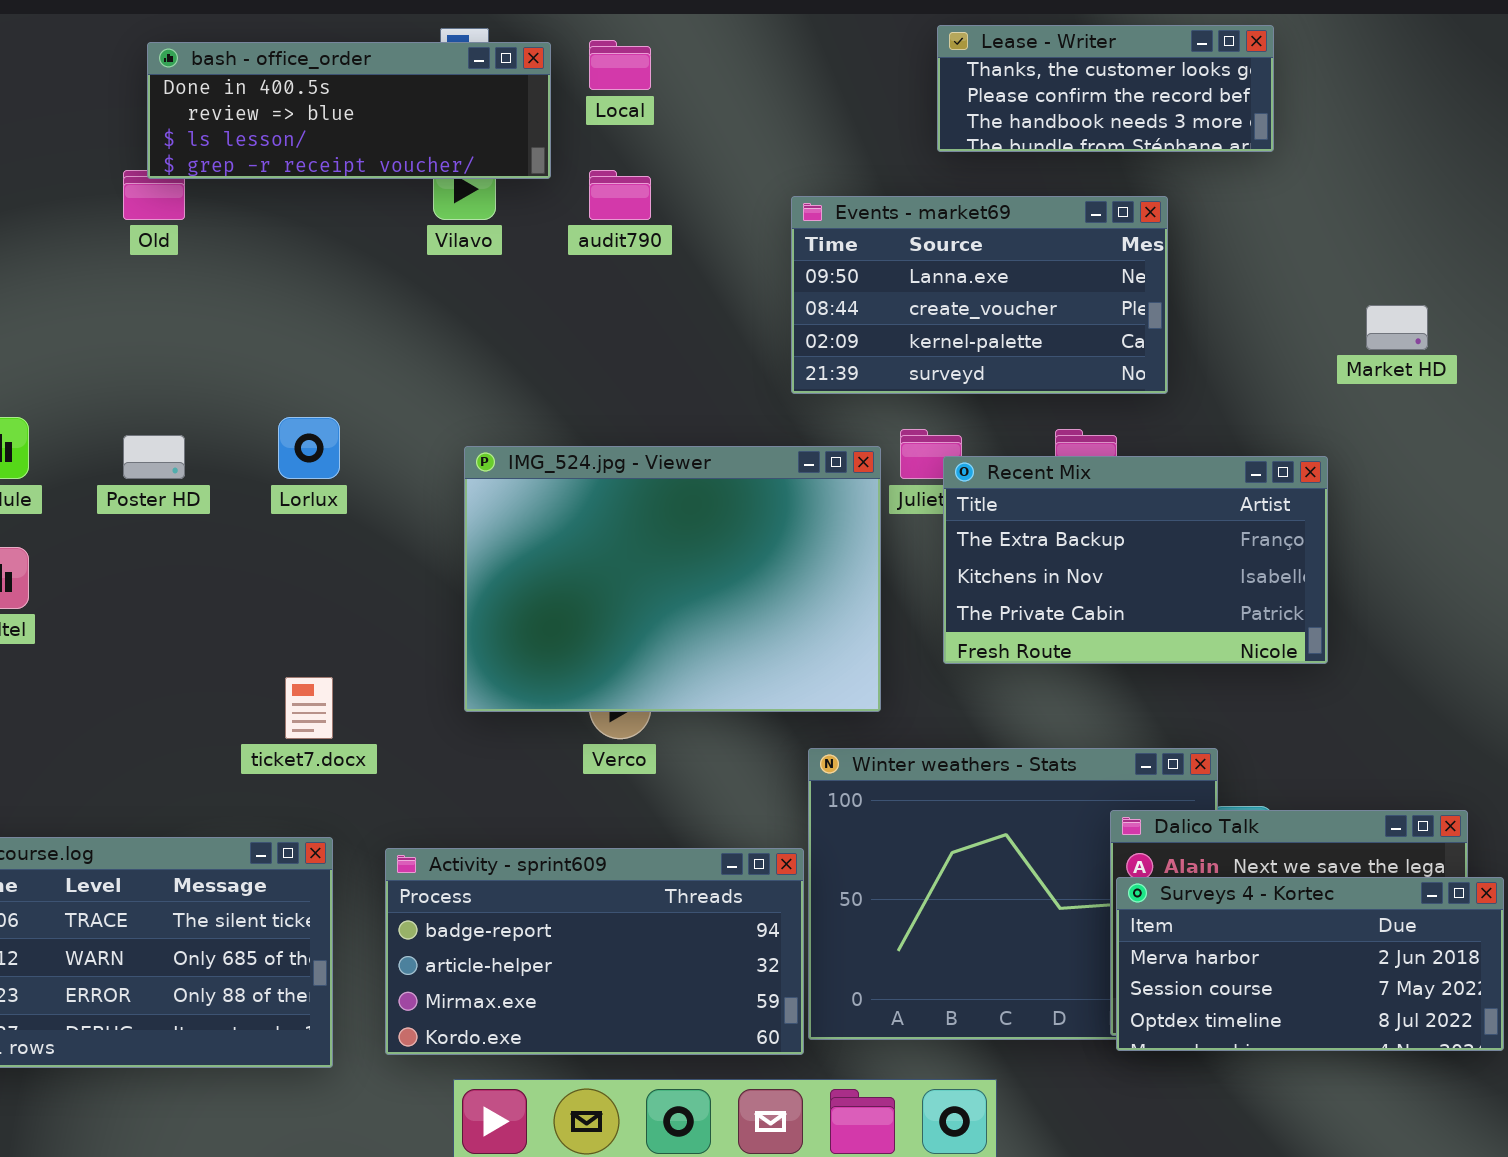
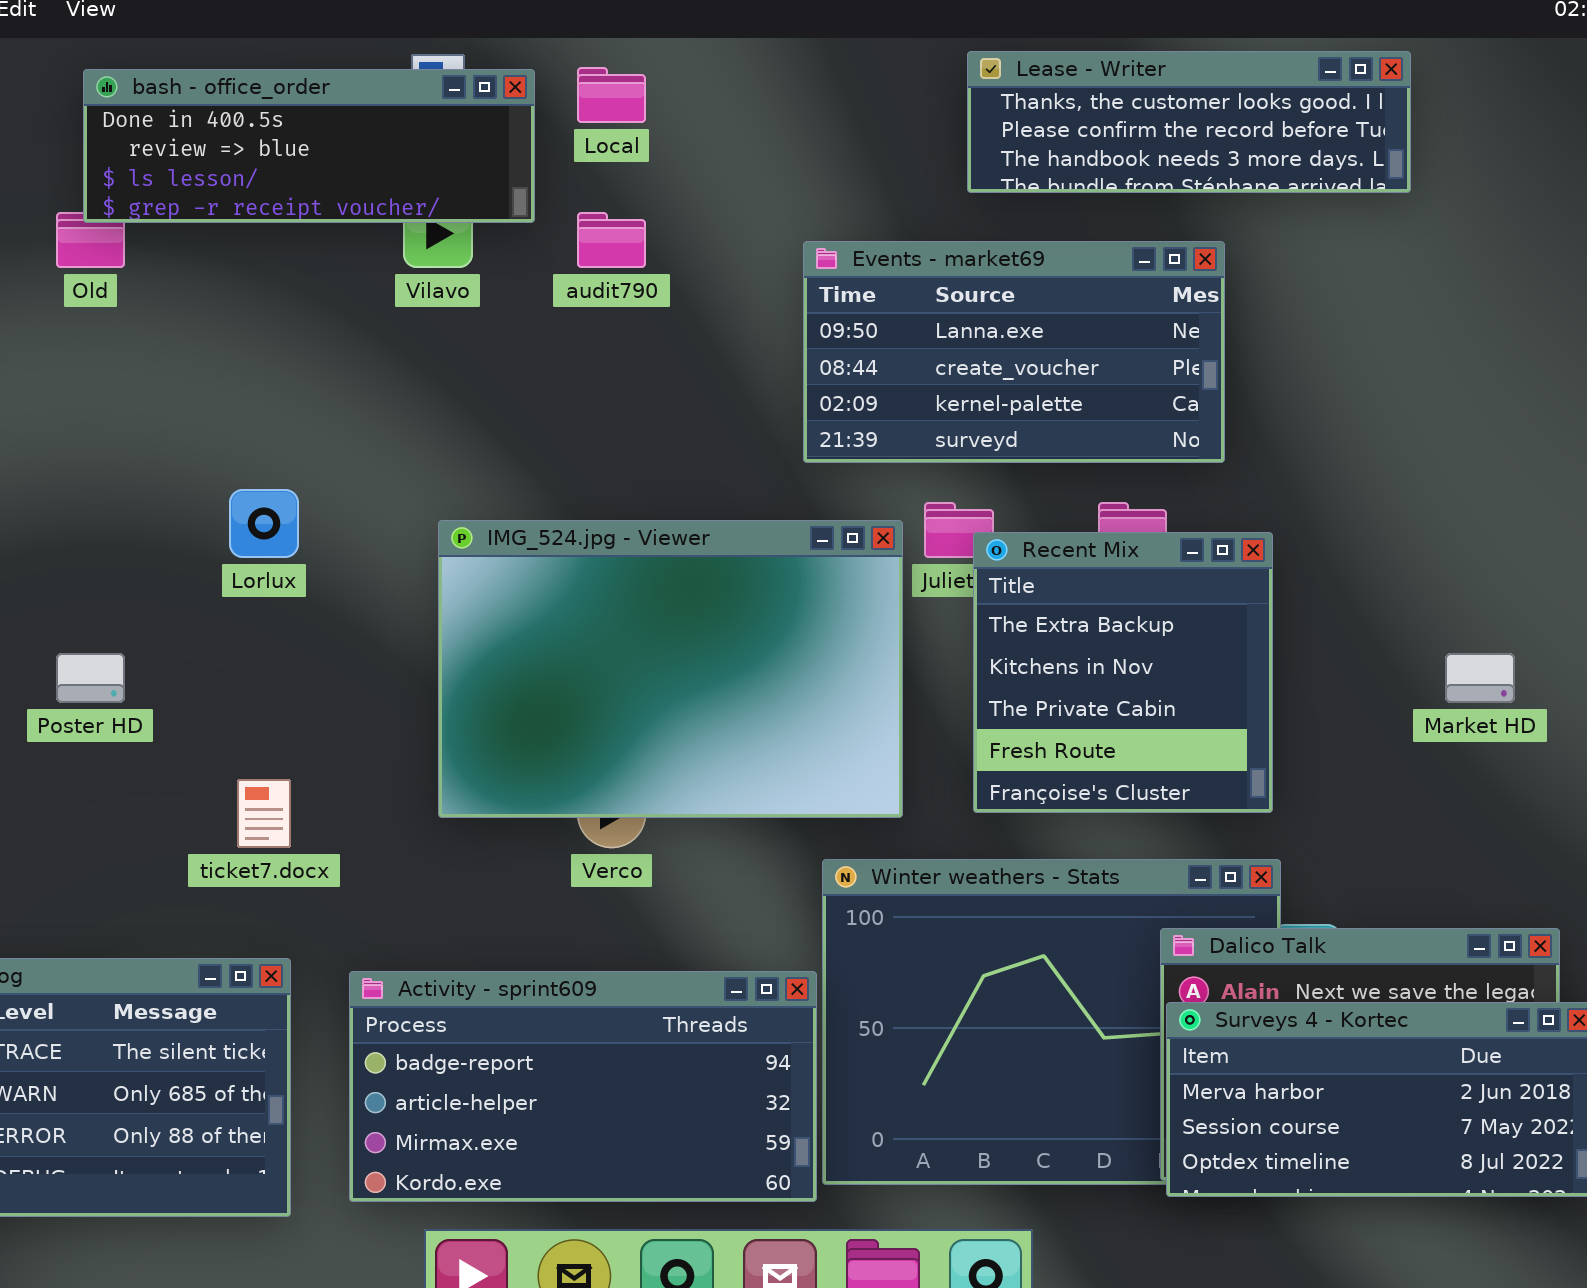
Lease - Writer: [937,25,1274,152] -> [967,51,1411,193], resized
Market HD: [1366,305,1428,350] -> [1445,653,1515,703], moved
Poster HD: [123,435,185,479] -> [56,653,125,703], moved
Recent Mix: [943,456,1328,664] -> [973,532,1273,813], resized

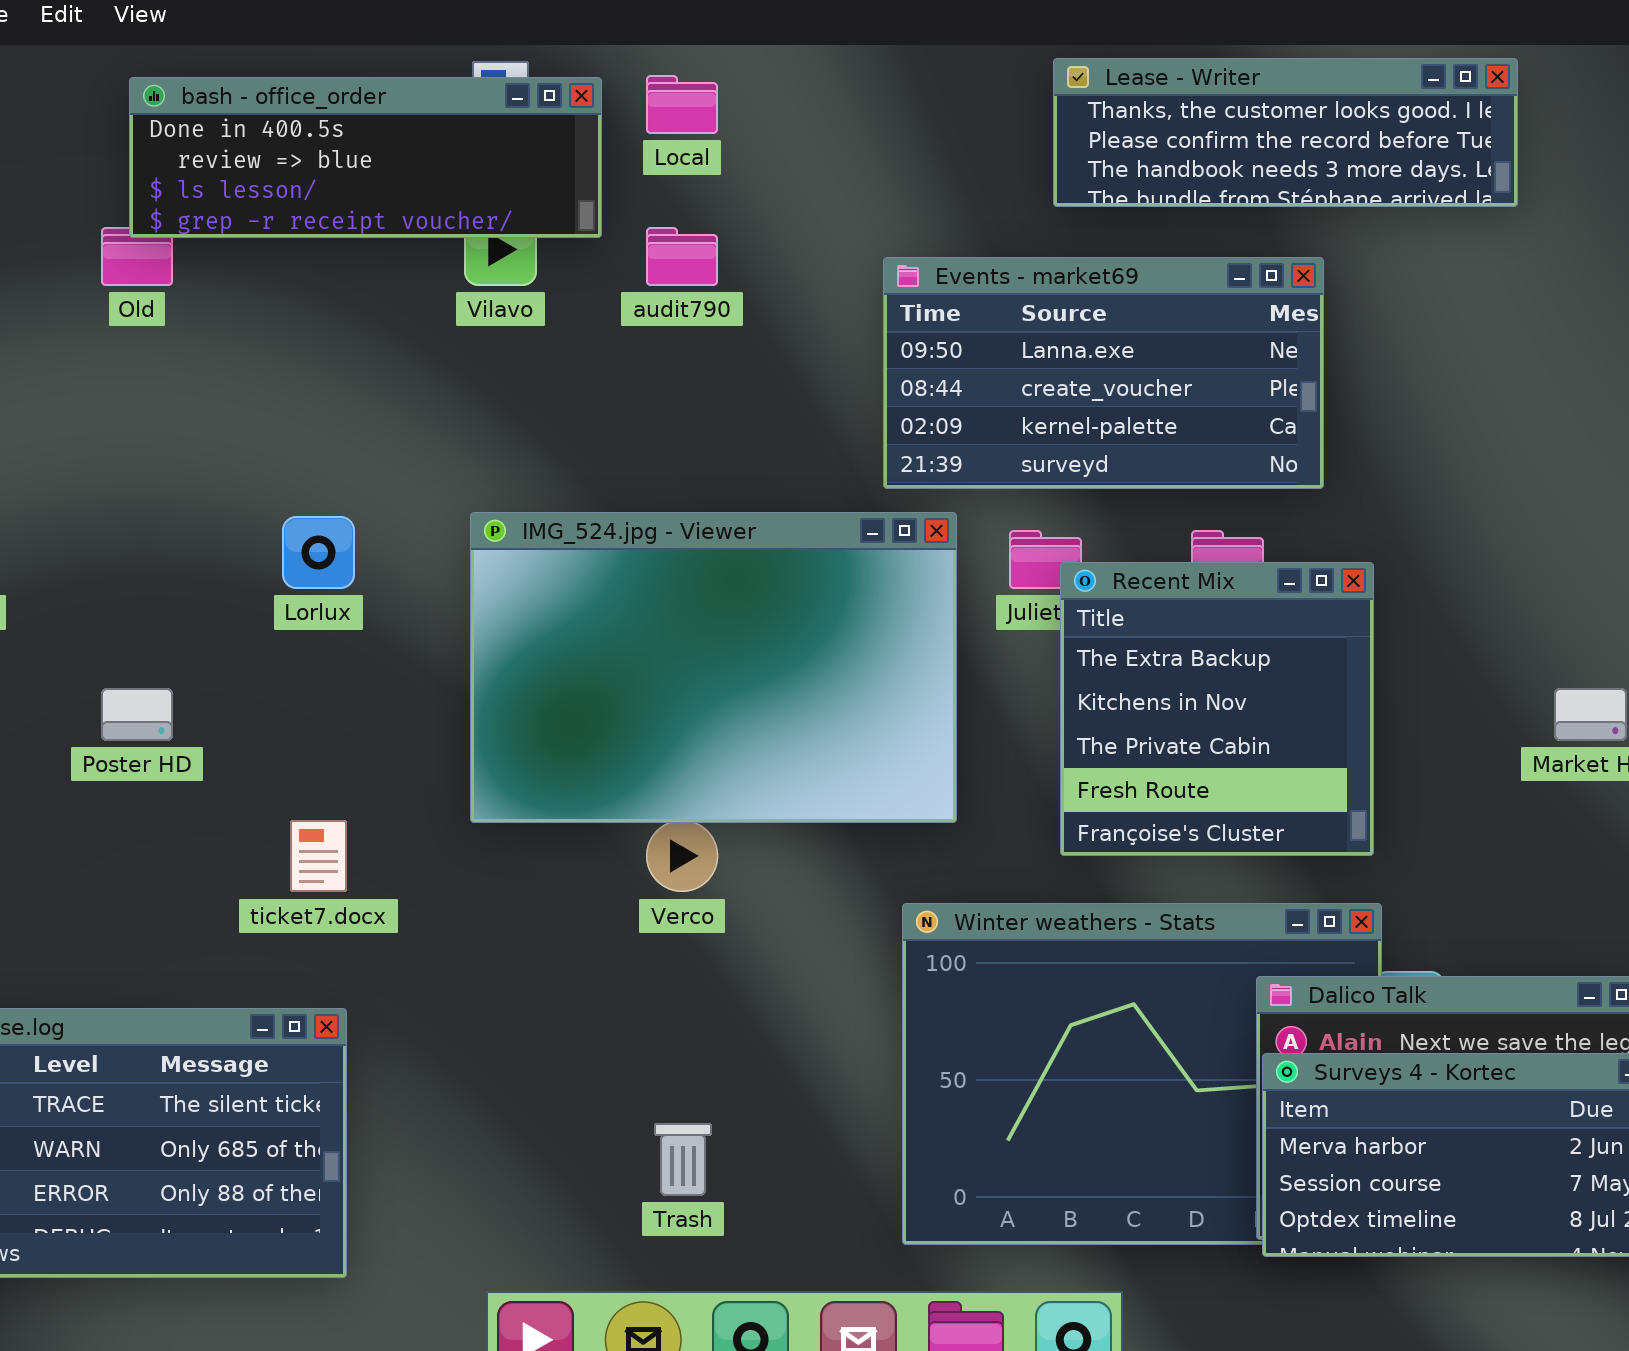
IMG_524.jpg - Viewer: [438,520,903,818] -> [470,512,957,823], moved
Activity - sprint609: [349,971,817,1202] -> none, closed

